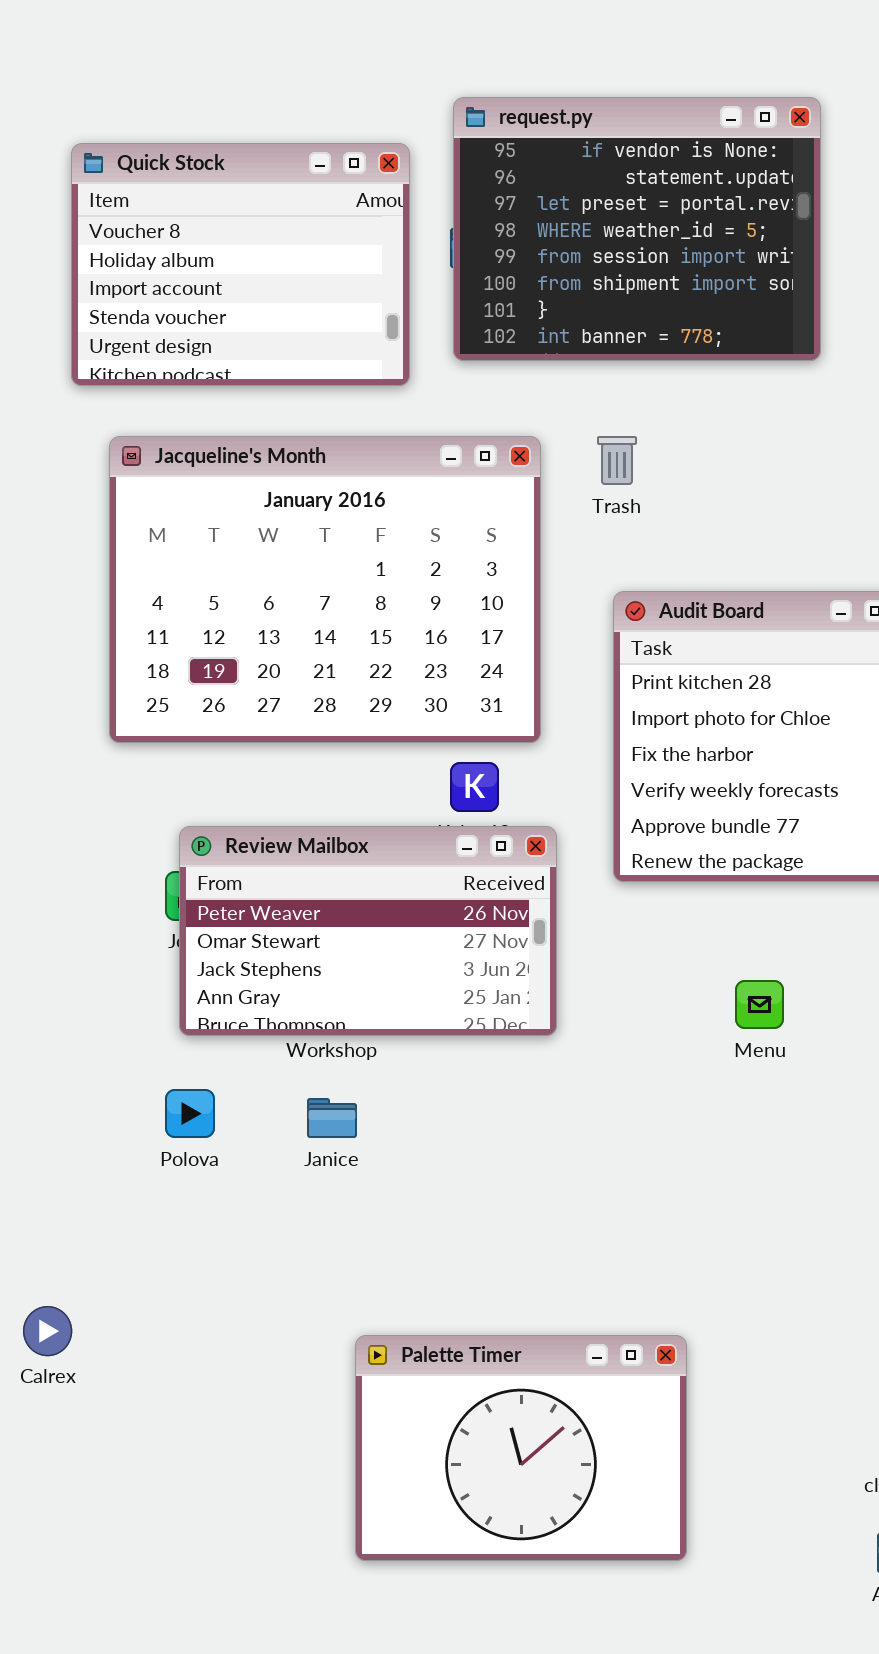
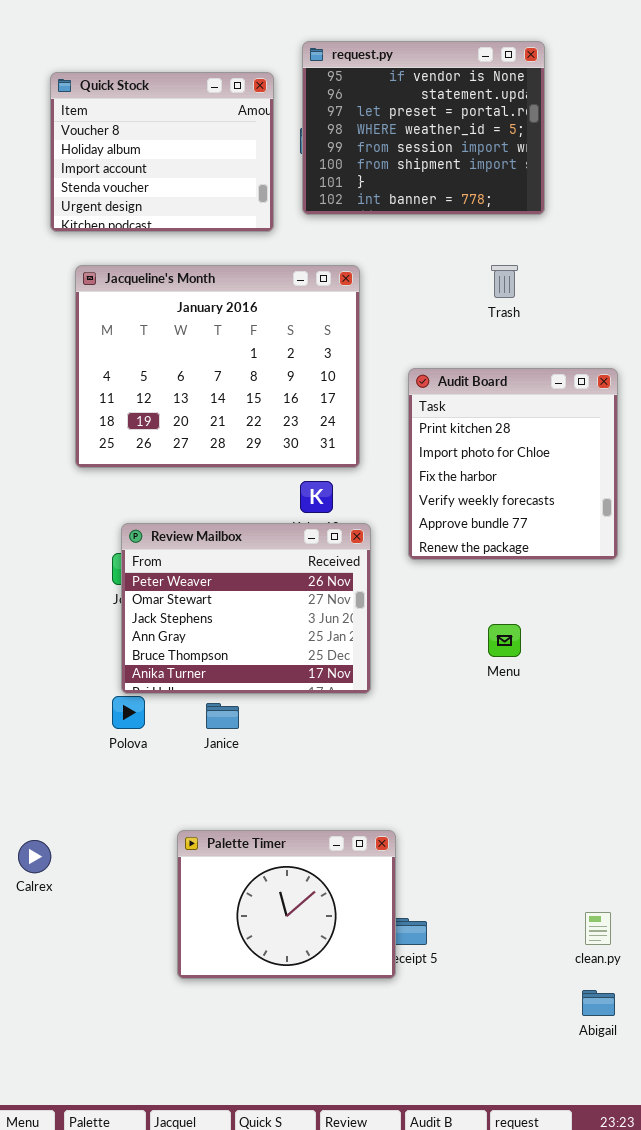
Trash: [597,436,637,485] -> [491,265,518,298], moved
Review Mailbox: [179,826,557,1036] -> [121,523,371,694], resized
Palette Timer: [355,1335,687,1561] -> [177,830,396,979], moved

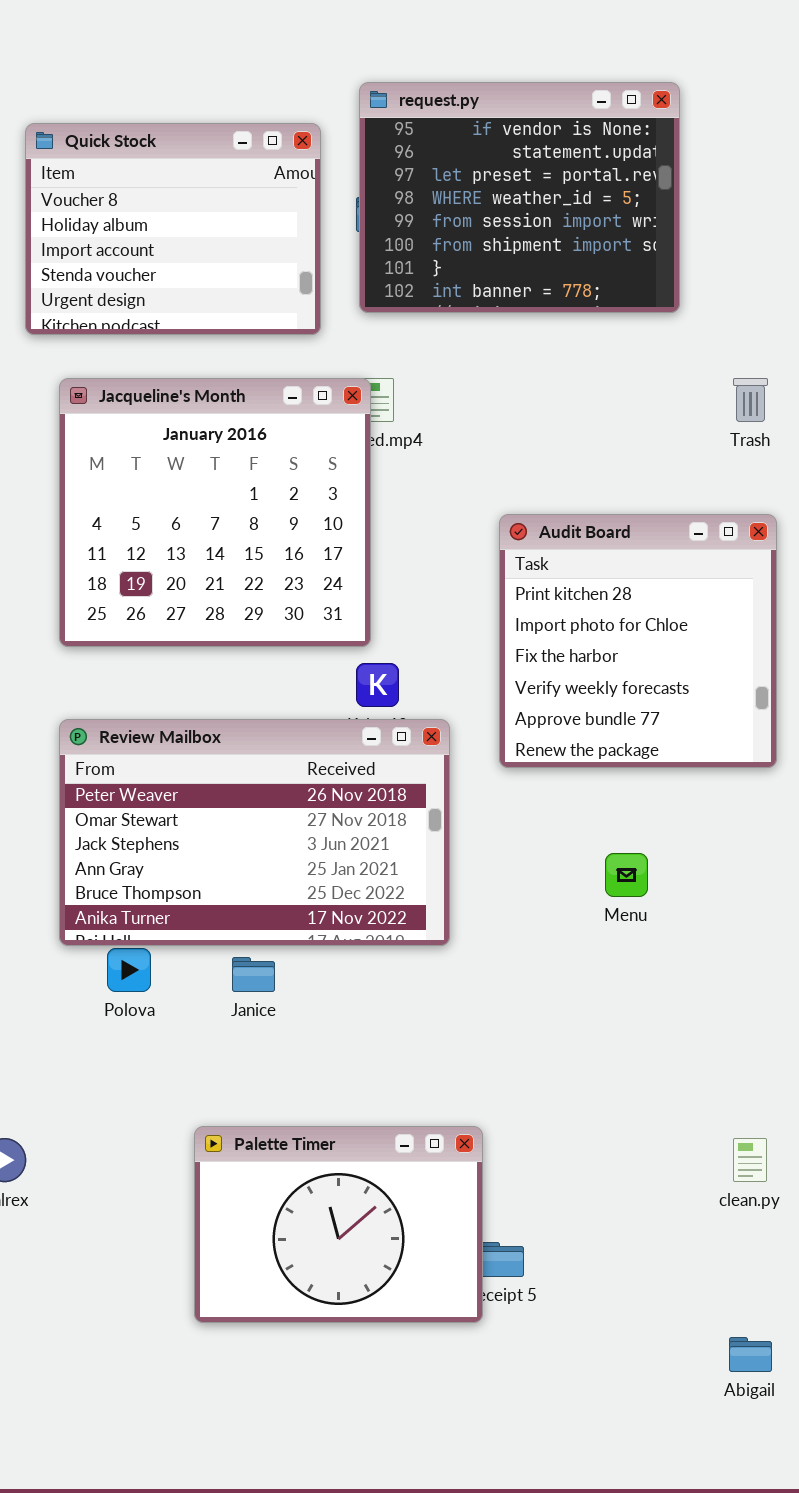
Jacqueline's Month: [75,265,360,468] -> [59,378,371,647], resized
Trash: [491,265,518,298] -> [733,378,768,422], moved
Review Mailbox: [121,523,371,694] -> [59,719,450,946], resized
clean.py: [585,912,611,945] -> [733,1138,767,1182], moved

